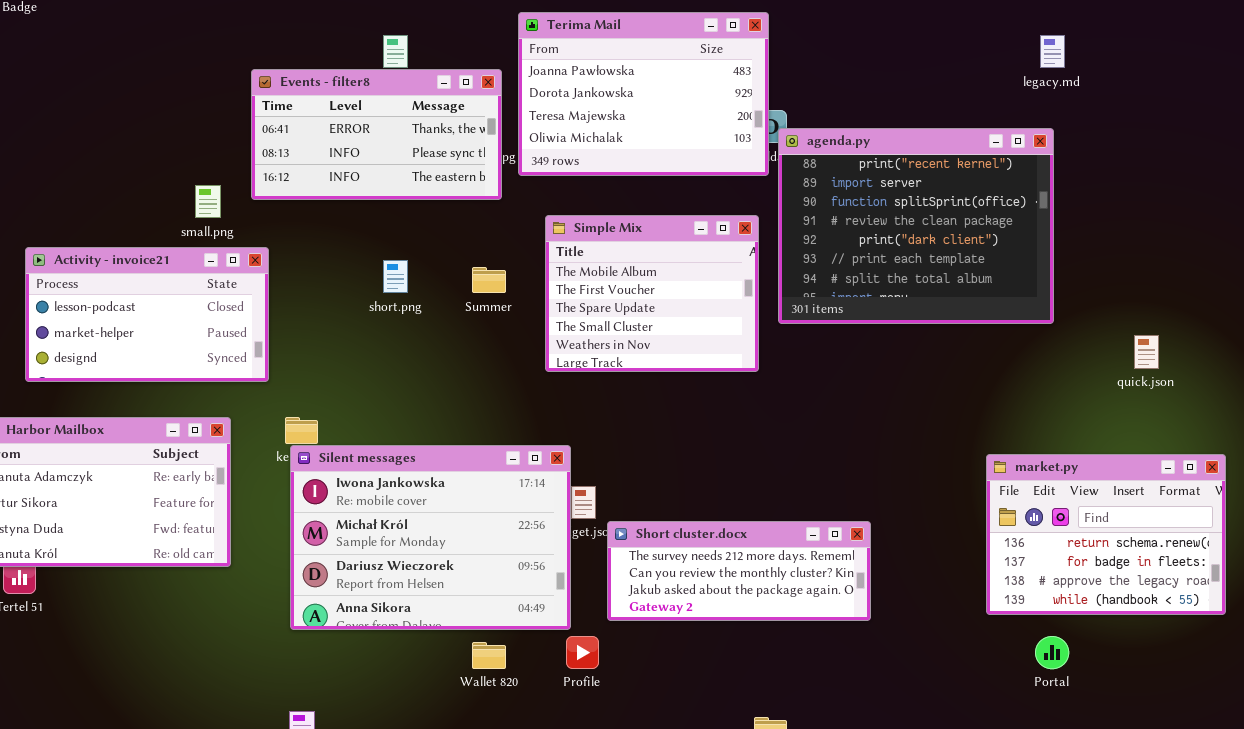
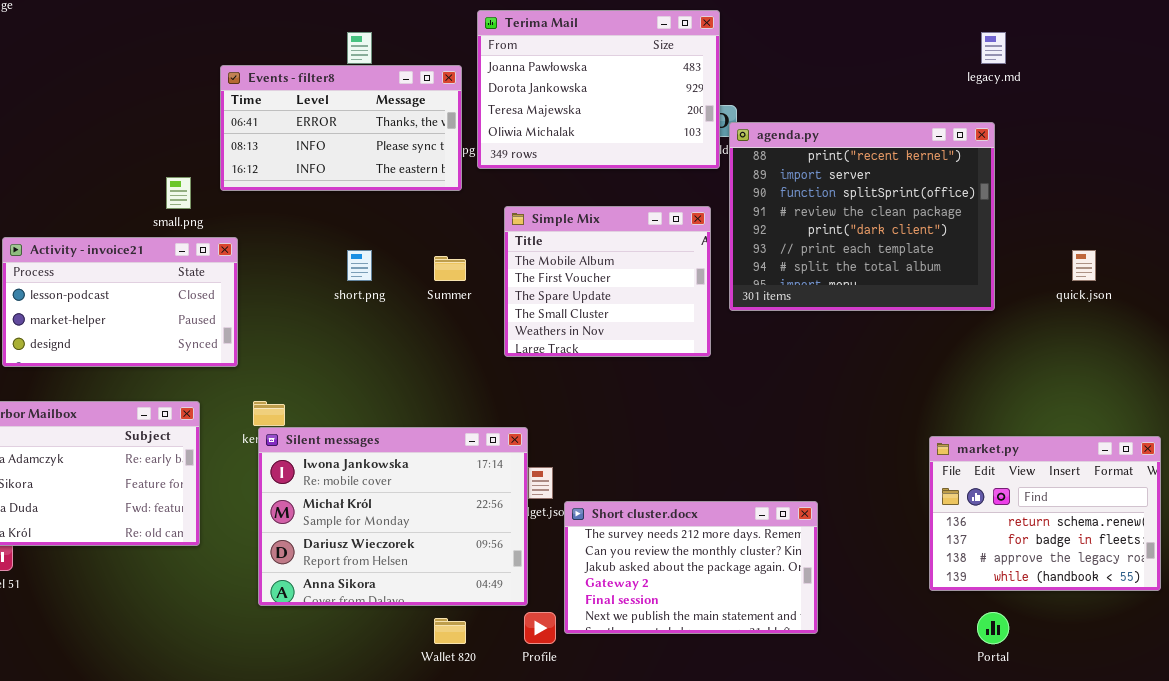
quick.json: [1134,335,1159,369] -> [1072,250,1096,281], moved
Short cluster.docx: [607,521,871,621] -> [564,501,818,634], resized

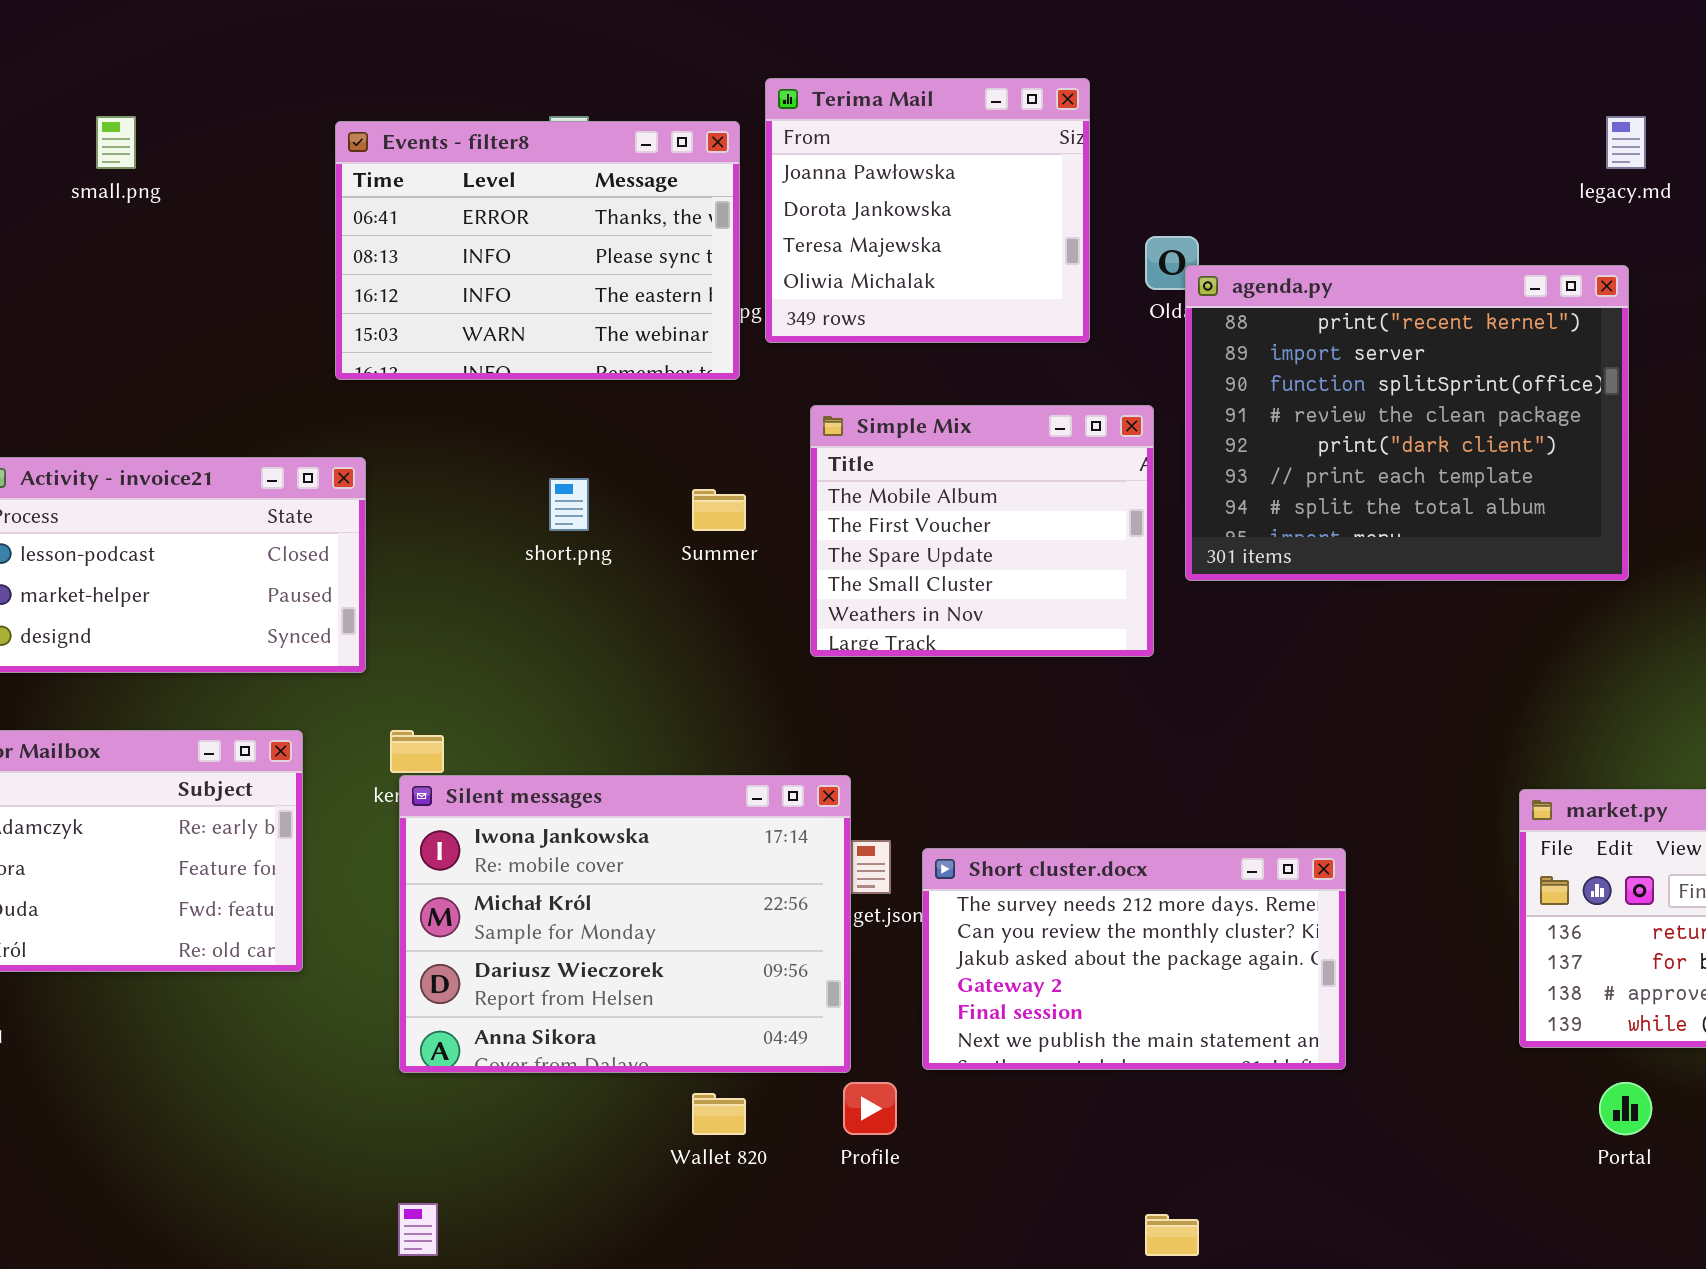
Terima Mail: [477,10,720,169] -> [765,78,1090,343], resized
Events - filter8: [220,65,462,191] -> [335,121,740,380], resized
small.png: [166,177,191,209] -> [96,116,136,169], moved
Short cluster.docx: [564,501,818,634] -> [922,848,1346,1070], moved

